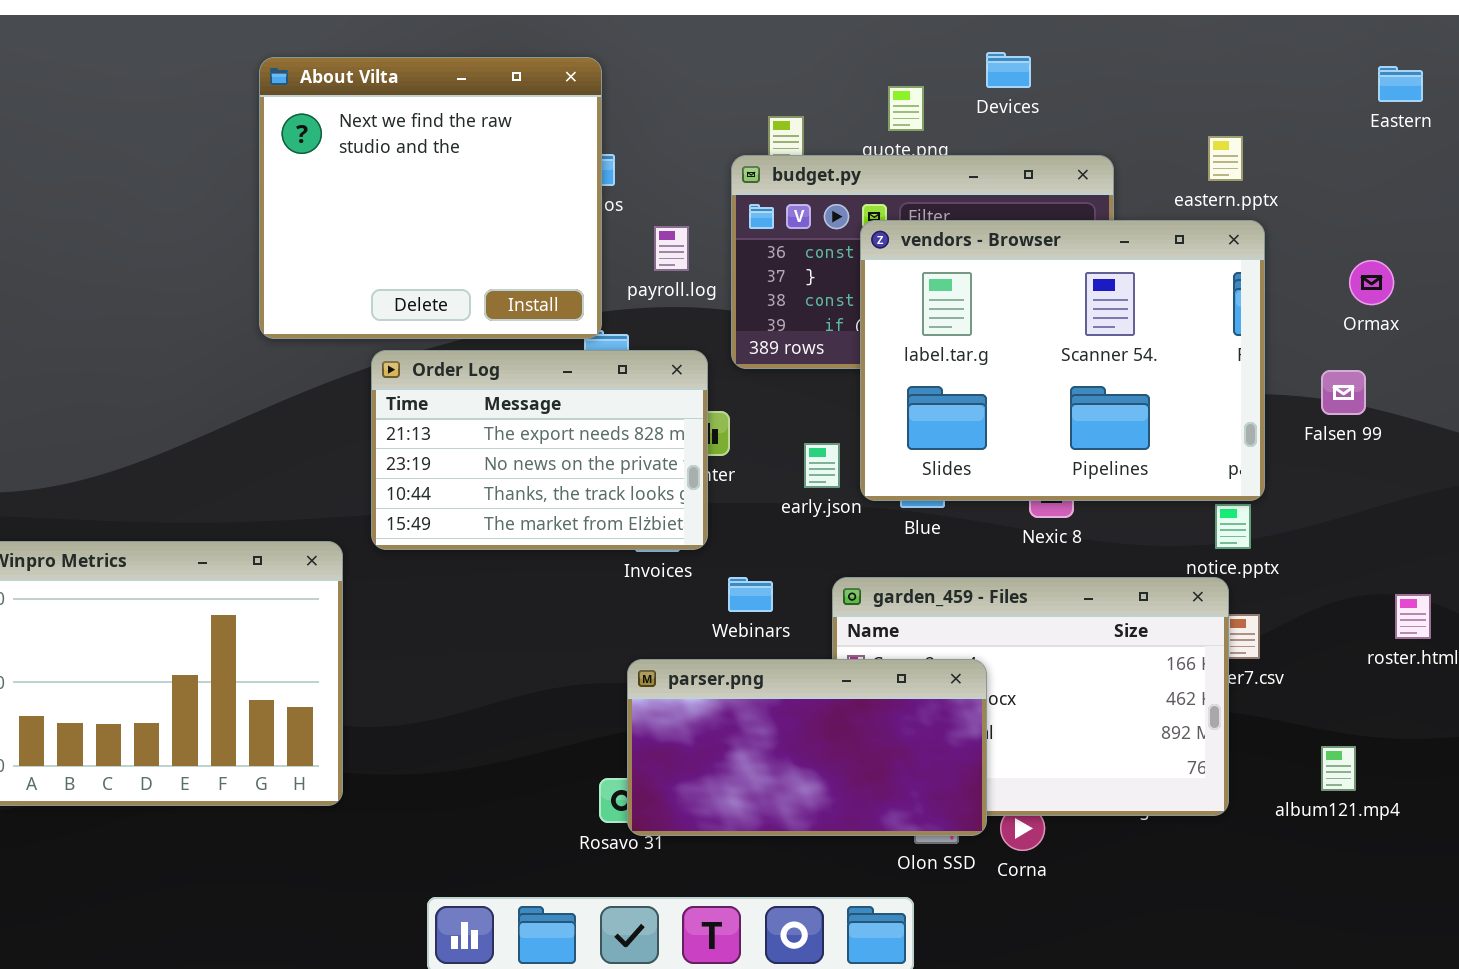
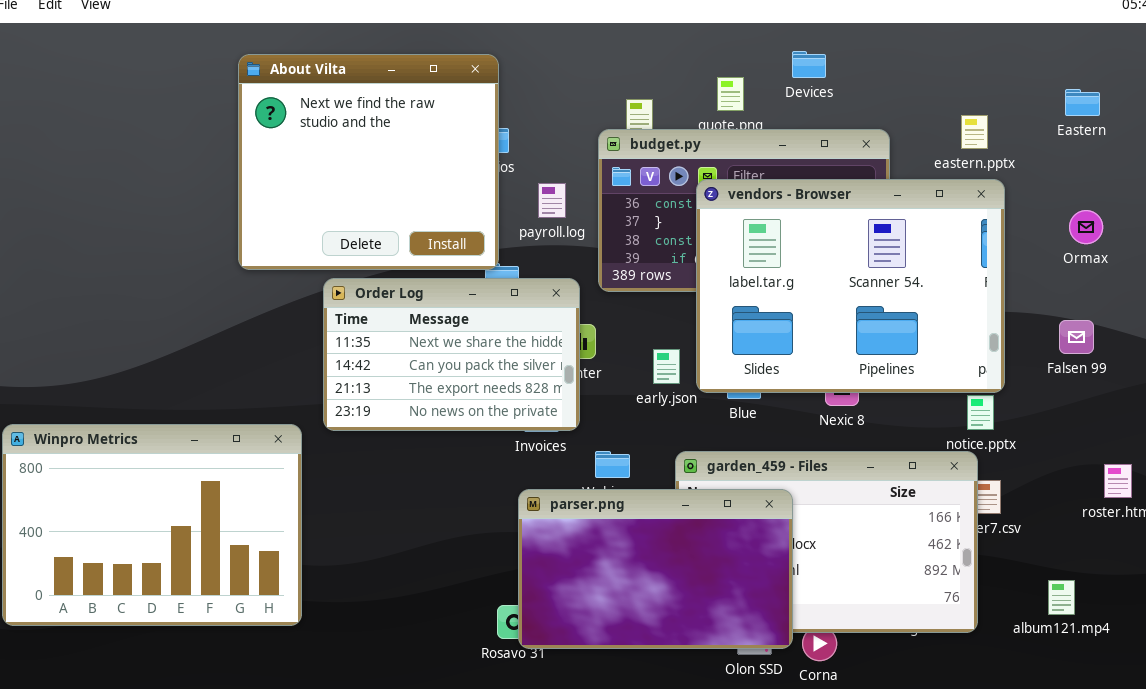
Eastern: [1378,66,1423,102] -> [1065,89,1100,116], moved
Order Log: [371,350,708,550] -> [323,278,580,431], scrolled up 2 rows
Falsen 99: [1321,370,1366,415] -> [1059,320,1094,354], moved
parser.png: [627,659,987,836] -> [518,489,793,649], resized

